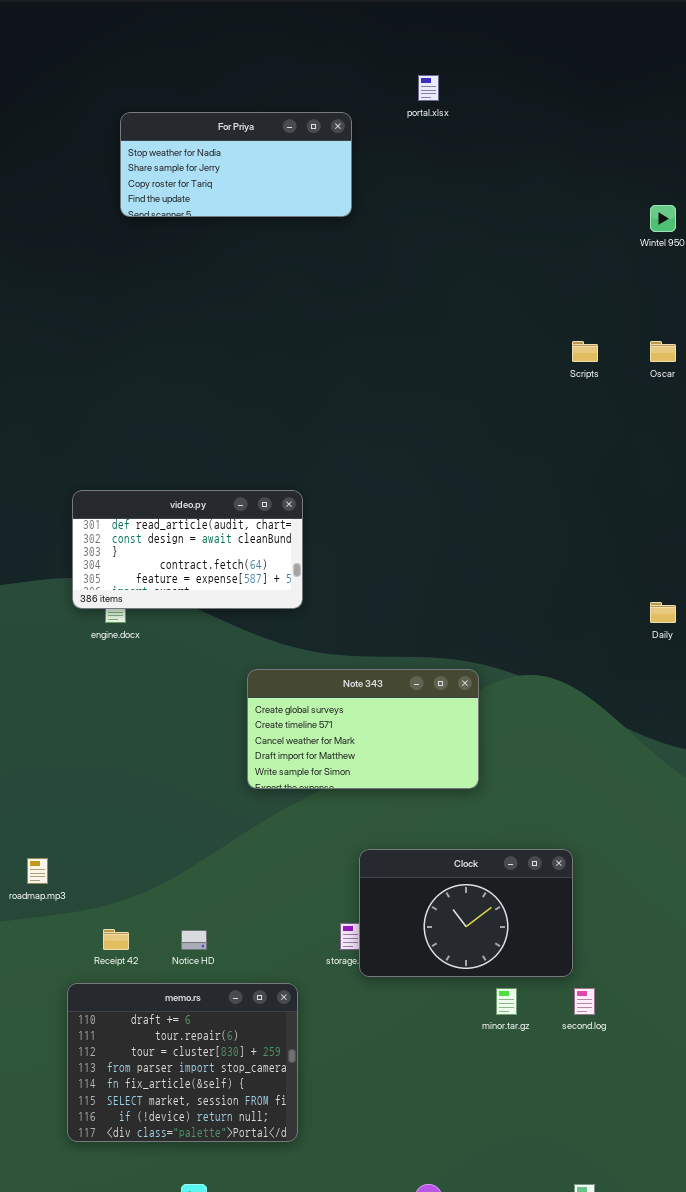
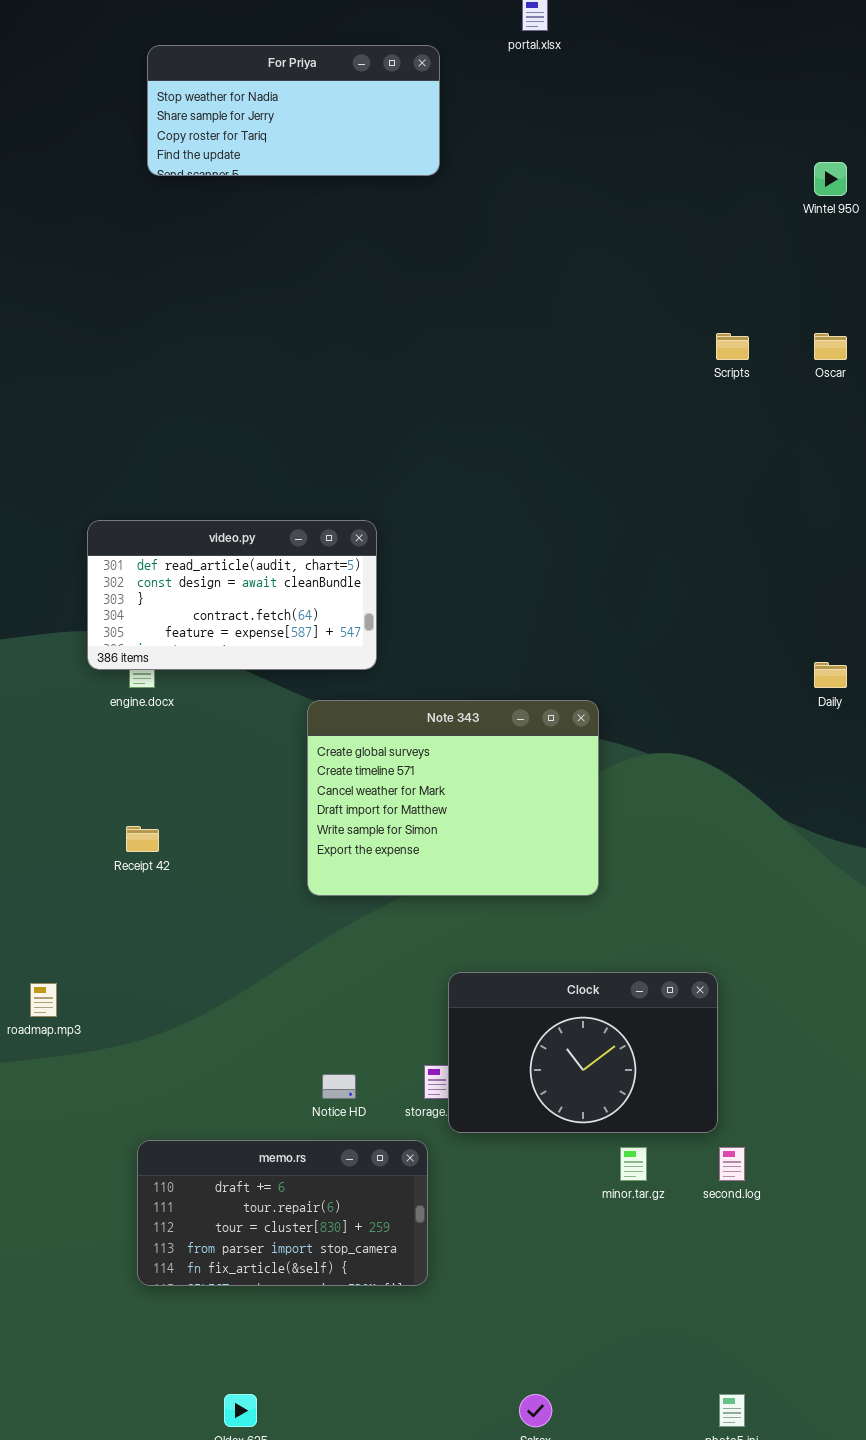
Note 343: [247,669,479,789] -> [307,700,599,896], resized
Receipt 42: [103,929,129,950] -> [126,826,159,852], moved
Notice HD: [181,930,207,950] -> [322,1074,356,1099], moved
memo.rs: [67,983,298,1142] -> [137,1140,428,1286], moved, resized

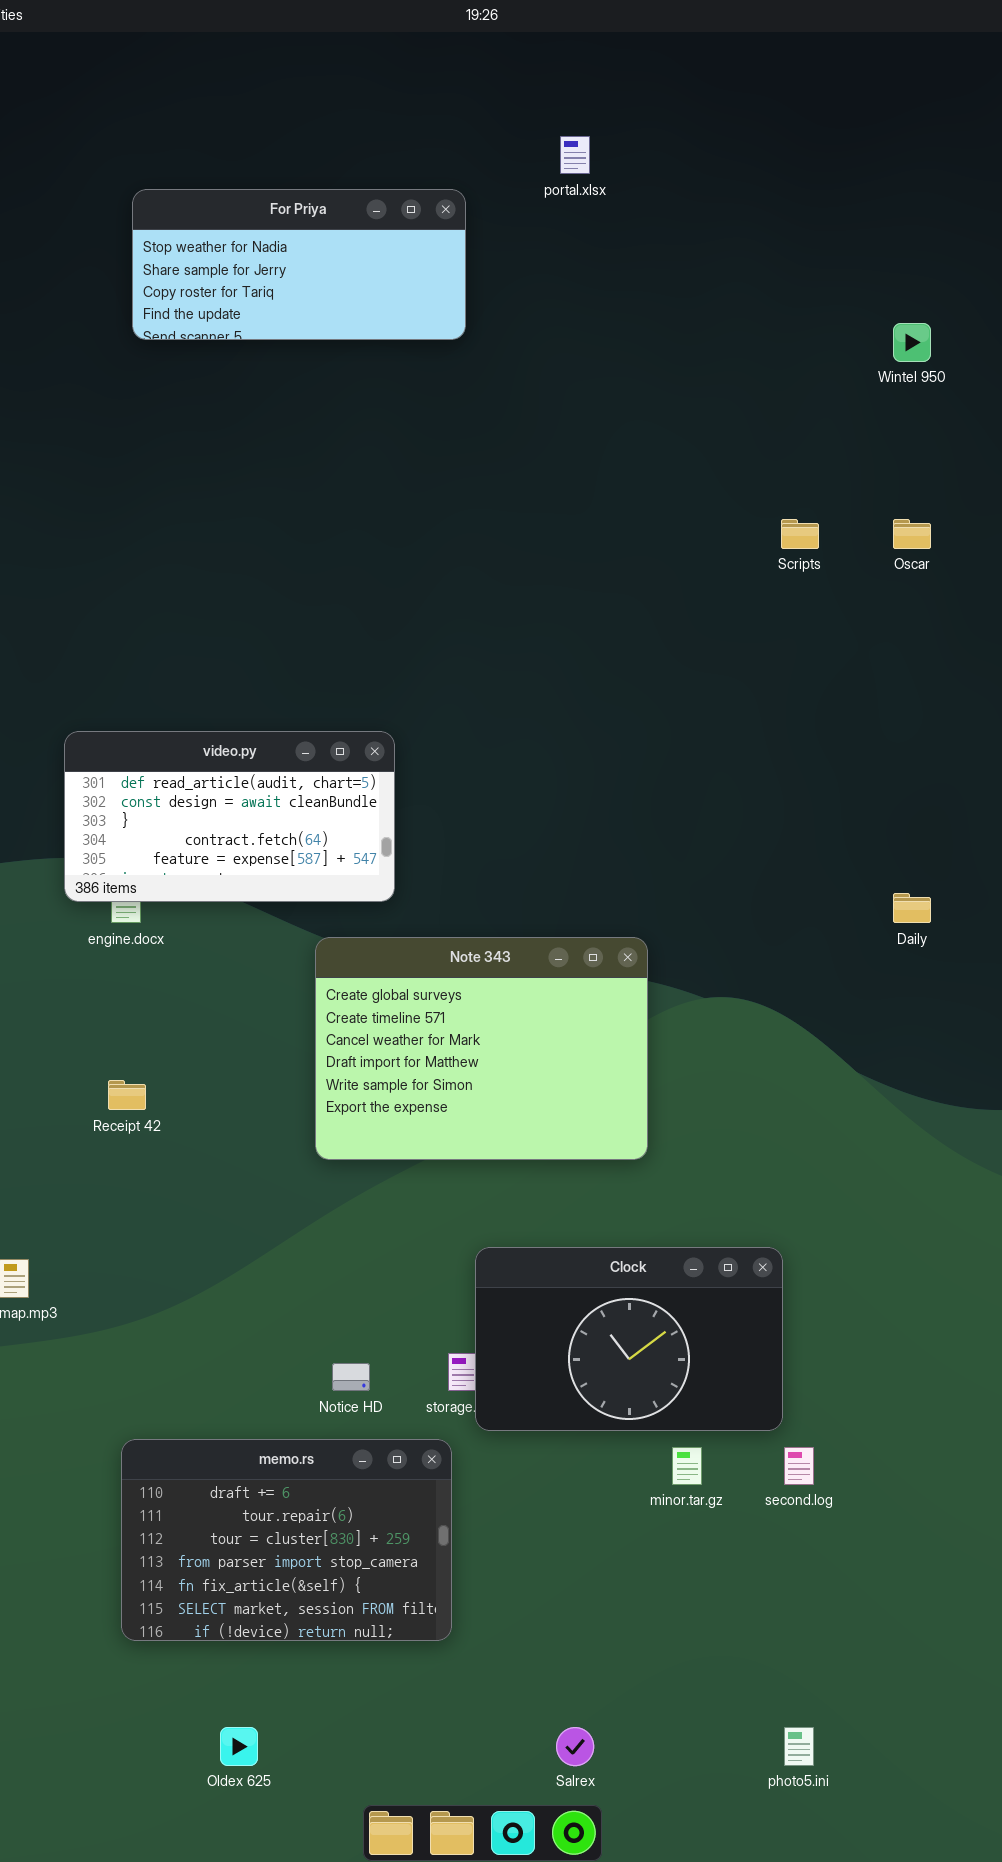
memo.rs: [137,1140,428,1286] -> [121,1439,452,1641], resized

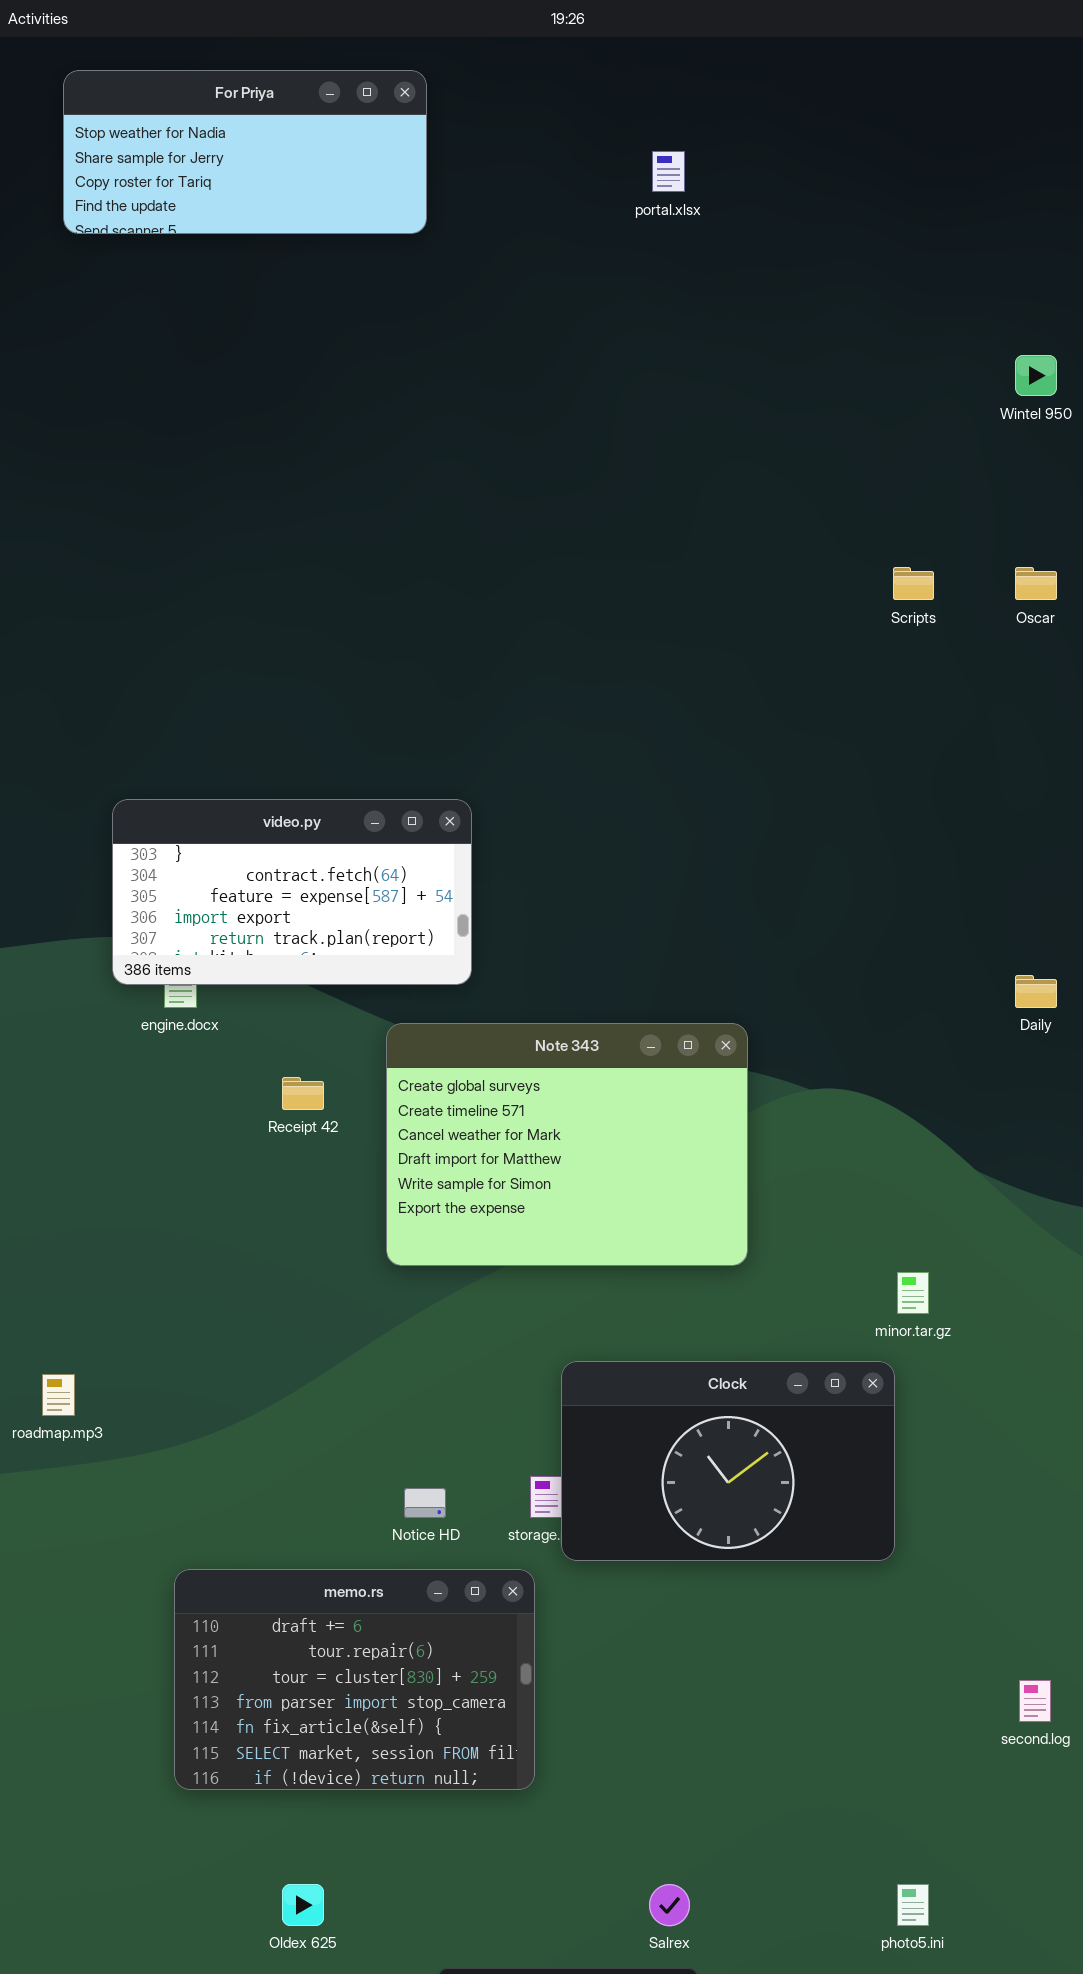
For Priya: [132,189,466,340] -> [63,70,427,234], moved
video.py: [64,731,395,902] -> [112,799,472,985], scrolled down 2 rows
Receipt 42: [108,1080,146,1110] -> [282,1077,324,1110], moved
minor.tar.gz: [672,1447,702,1485] -> [897,1272,929,1314], moved
second.log: [784,1447,814,1485] -> [1019,1680,1051,1722], moved

